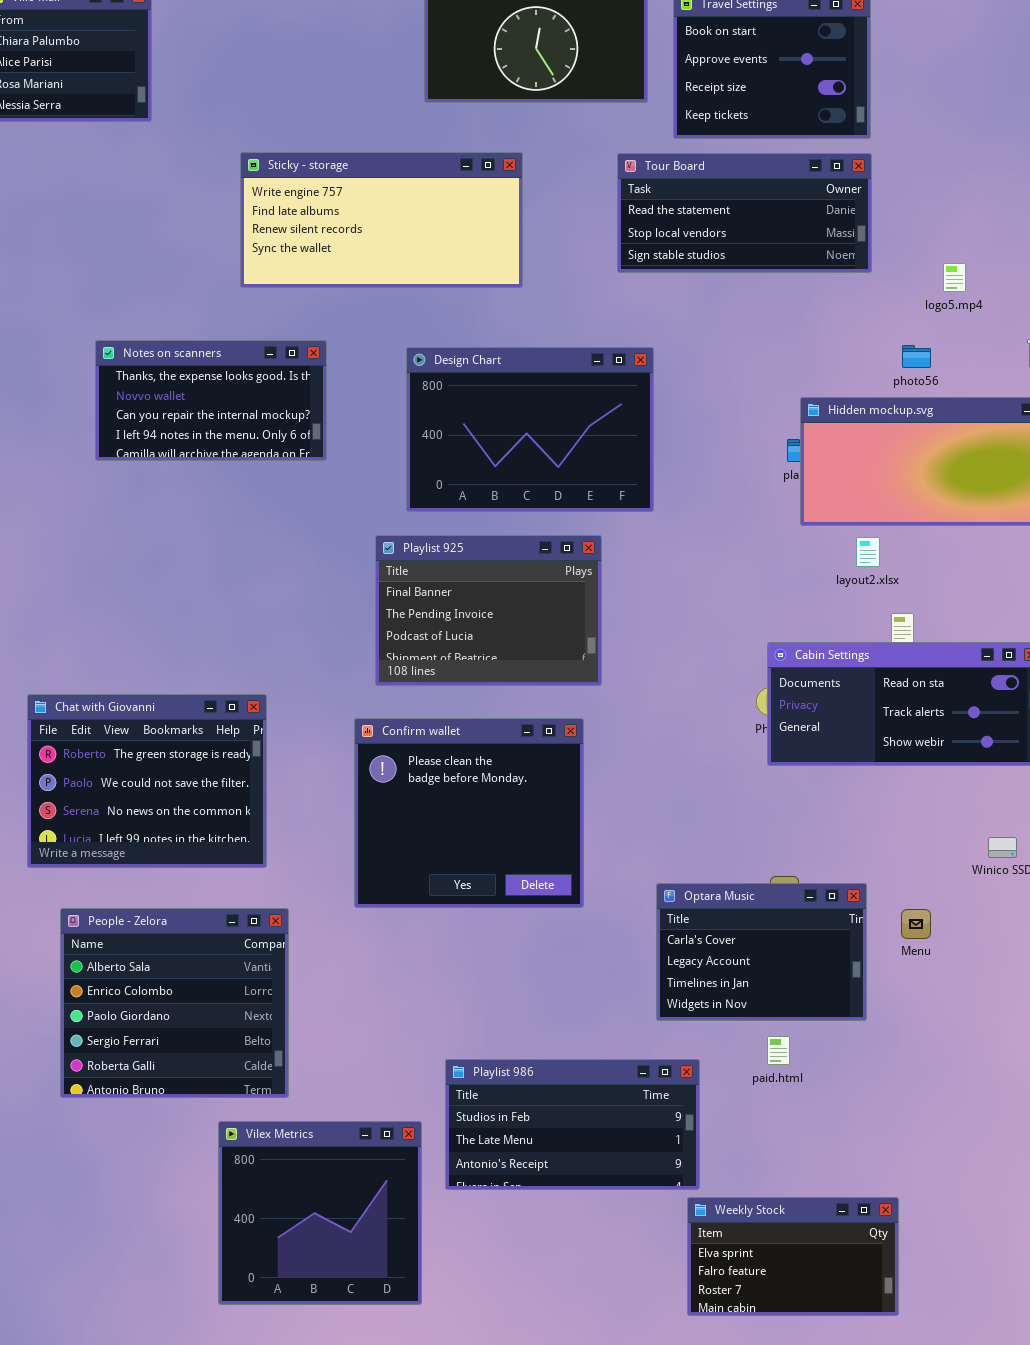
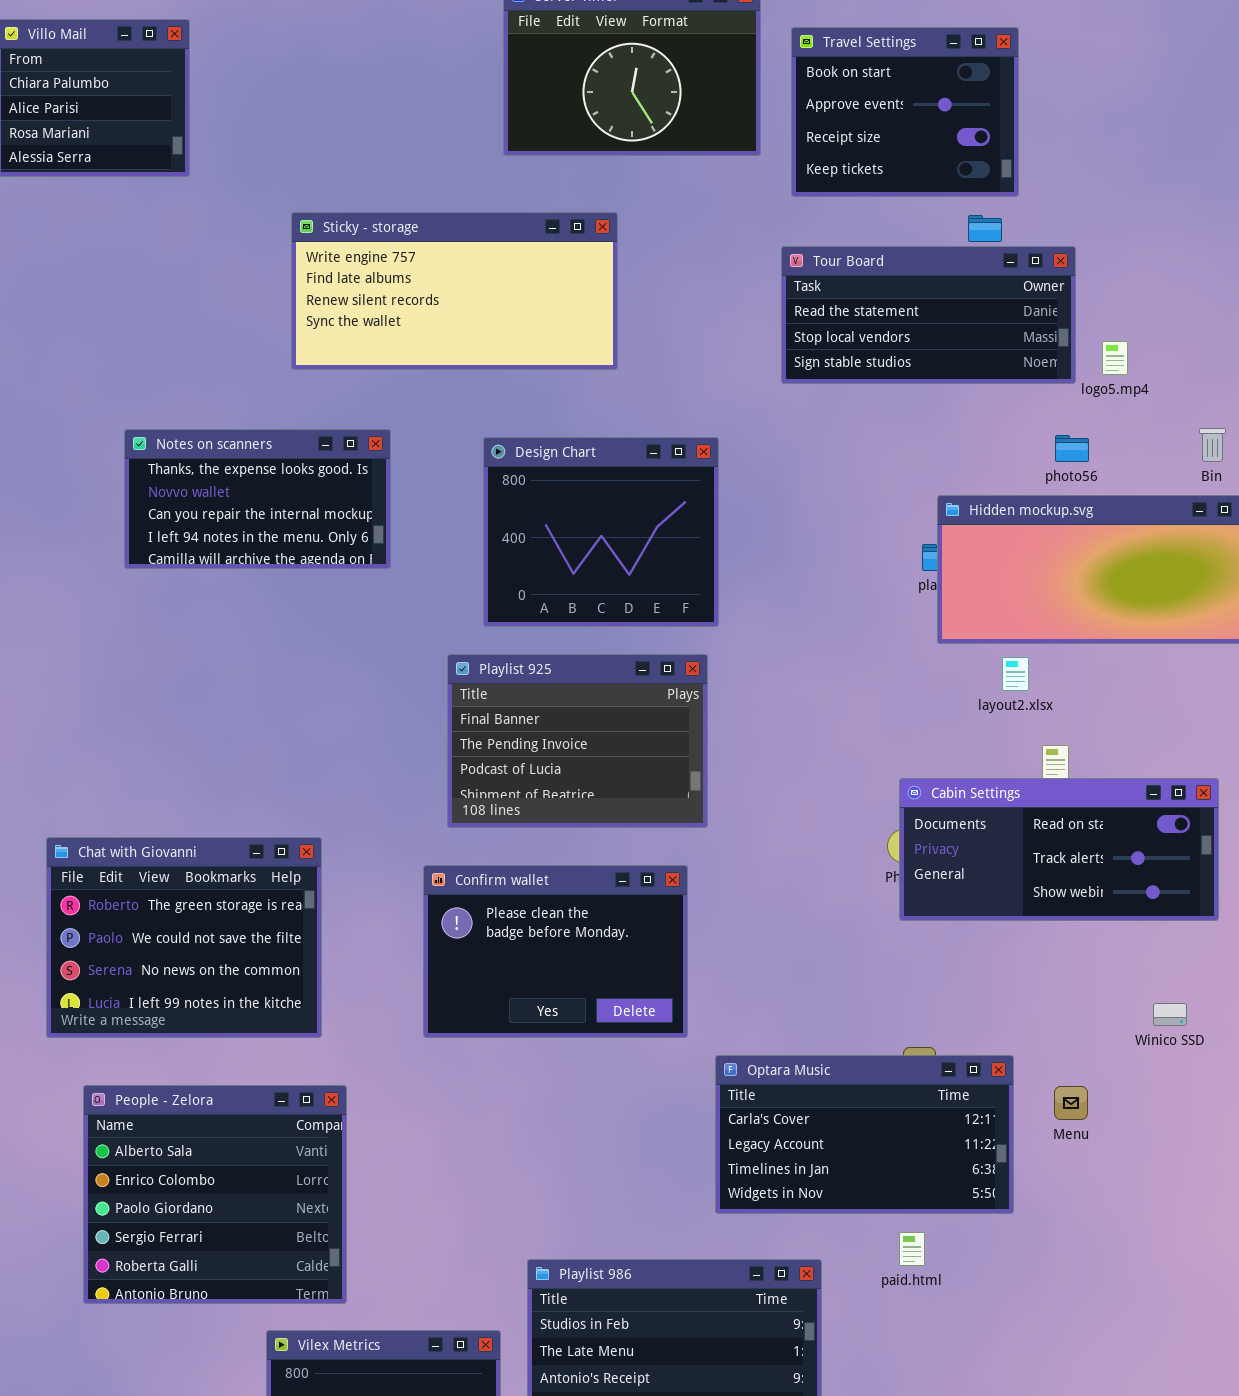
Tour Board: [617,153,872,273] -> [781,246,1076,384], moved
Design Chart: [406,347,654,512] -> [483,437,719,627], resized
Confirm wallet: [354,718,584,908] -> [423,865,688,1038], resized
Optara Music: [656,883,867,1021] -> [715,1055,1014,1214], resized

